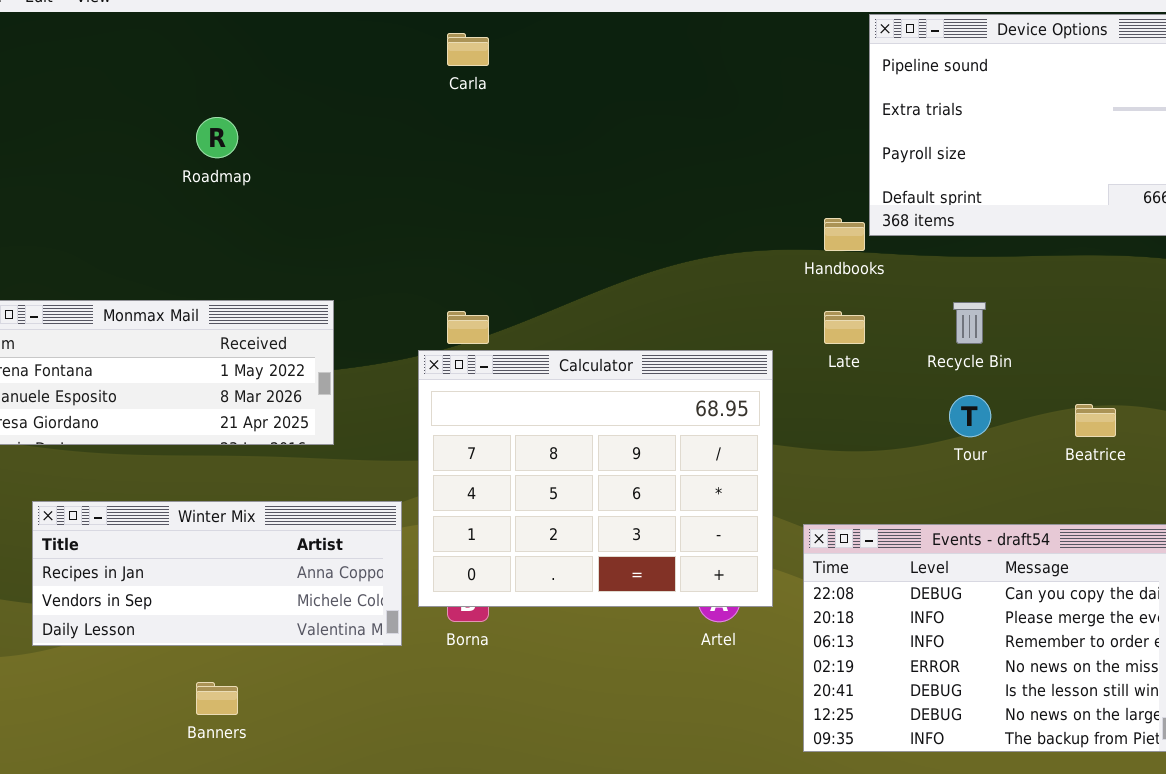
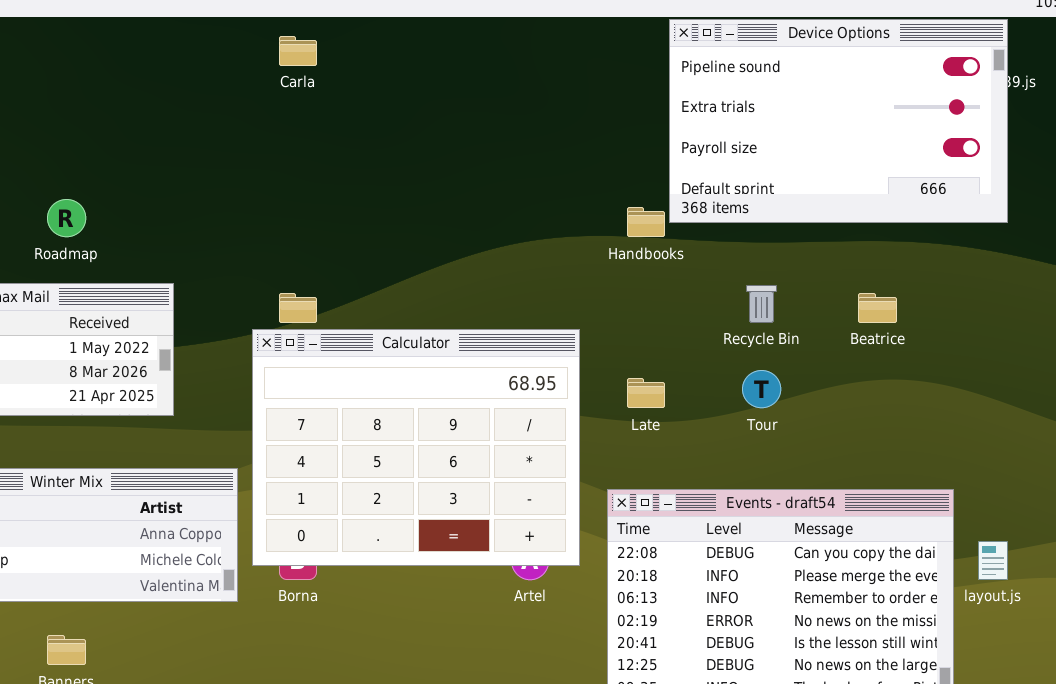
Roadmap: [196,117,238,158] -> [47,199,86,237], moved
Late: [824,311,865,344] -> [627,378,665,408], moved
Beatrice: [1075,404,1116,437] -> [858,293,897,323], moved

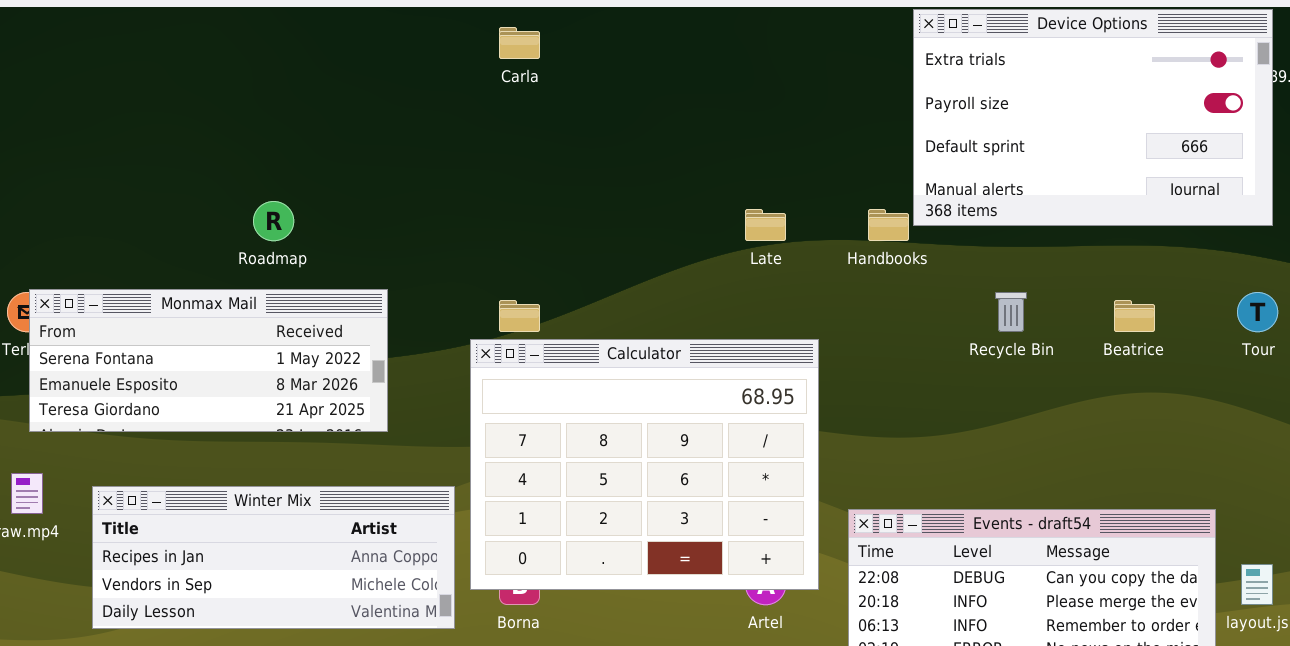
Device Options: [669,19,1008,223] -> [913,9,1273,226], scrolled down 1 row
Tour: [742,370,781,408] -> [1237,292,1278,332], moved
Late: [627,378,665,408] -> [745,209,786,241], moved

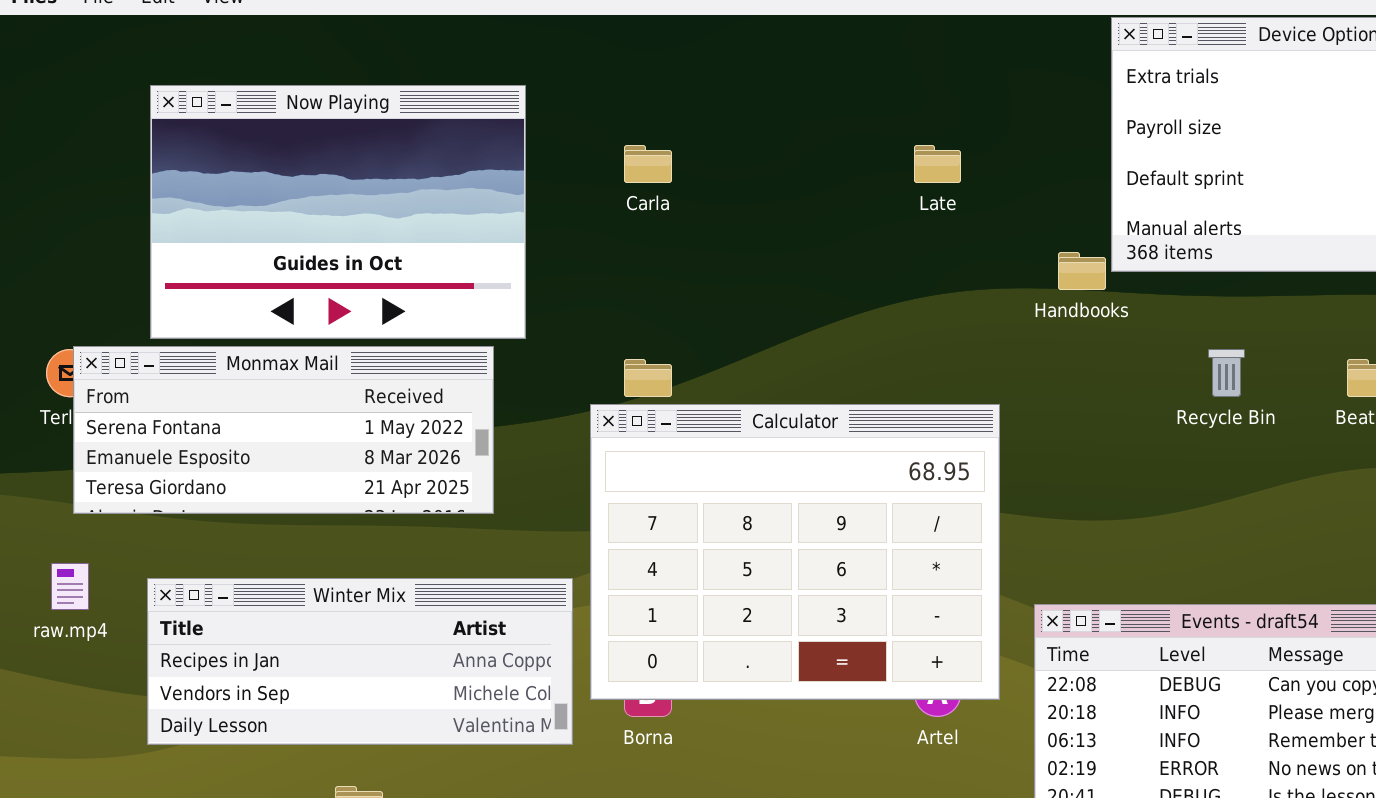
Carla: [499,27,540,59] -> [624,145,672,183], moved
Now Playing: none -> [150,85,526,339], opened
Late: [745,209,786,241] -> [914,145,961,183], moved

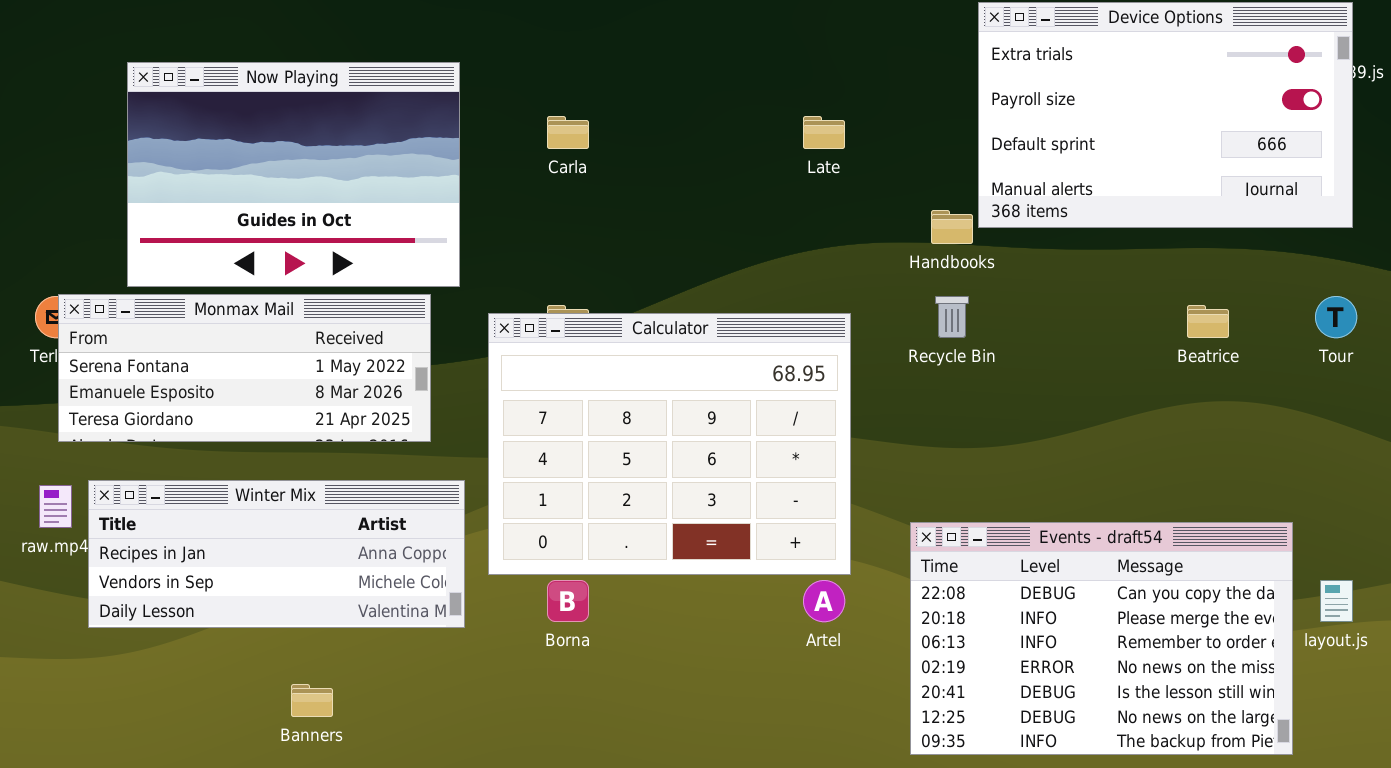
Recycle Bin: [1208,349,1245,397] -> [935,296,969,338], moved
Calculator: [590,404,1000,700] -> [488,313,851,575], moved
Winter Mix: [147,578,573,745] -> [88,480,465,628], moved

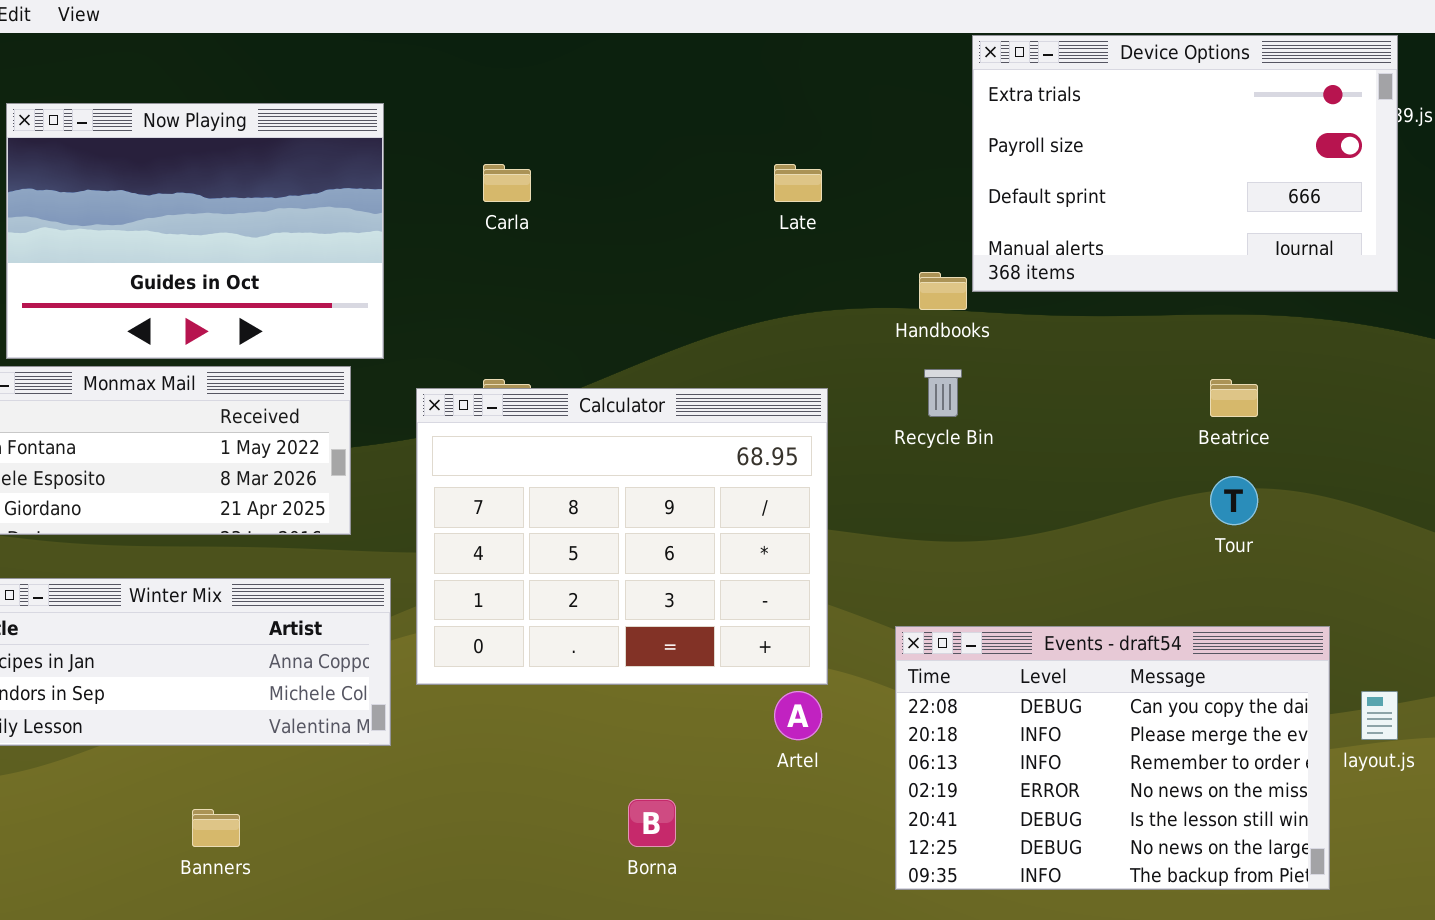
Tour: [1315,296,1357,338] -> [1210,476,1258,525], moved
Borna: [547,580,589,622] -> [628,799,676,847], moved

